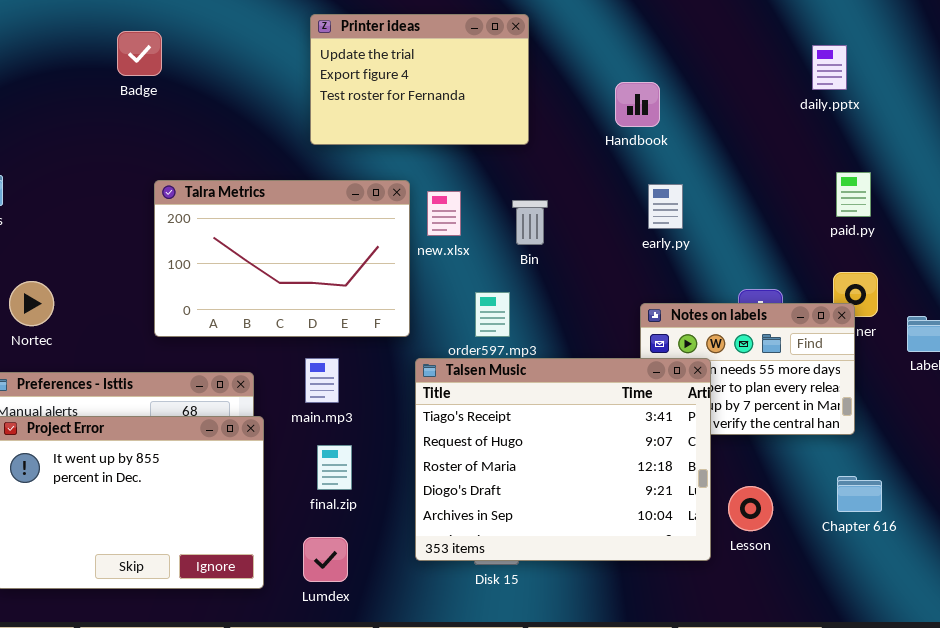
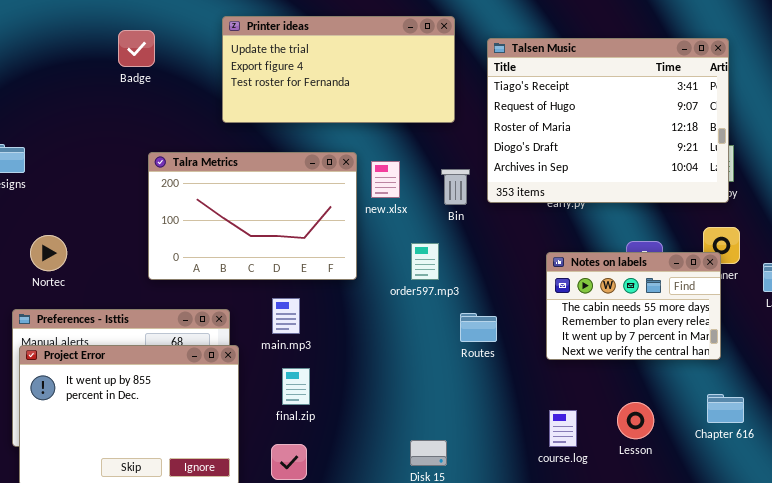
Printer ideas: [310,14,529,145] -> [222,16,455,123], resized
Talsen Music: [415,358,711,561] -> [487,38,729,203], moved

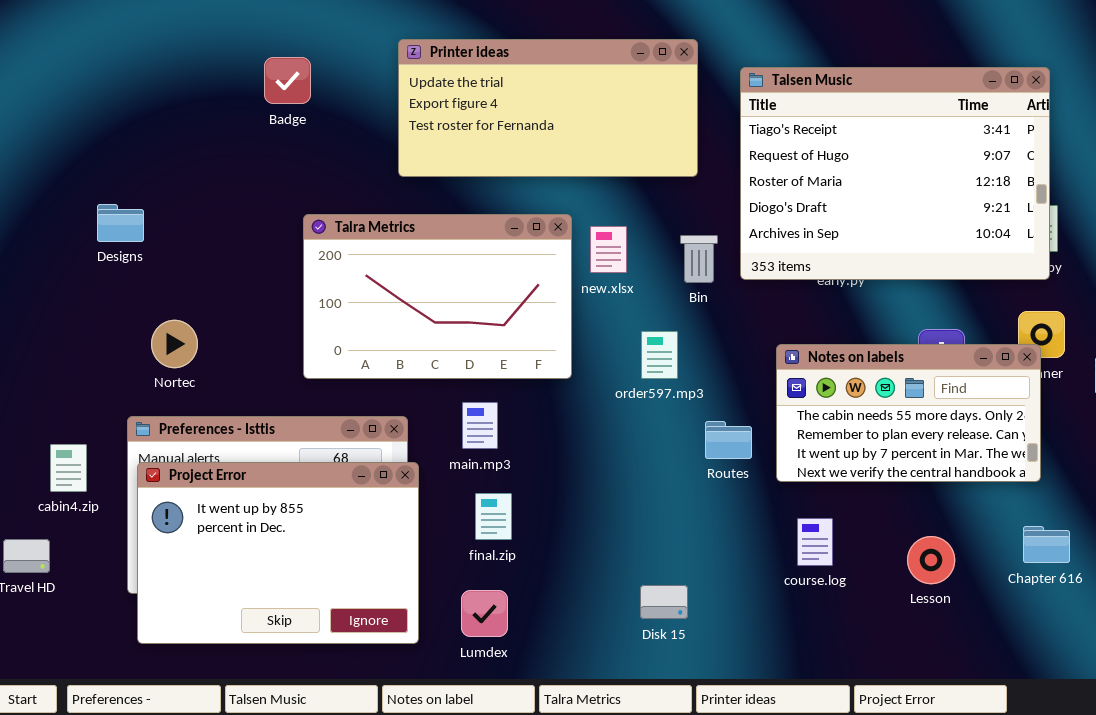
Notes on labels: [546,252,721,360] -> [776,344,1041,482], resized
course.log: [549,410,577,447] -> [797,518,833,566], moved

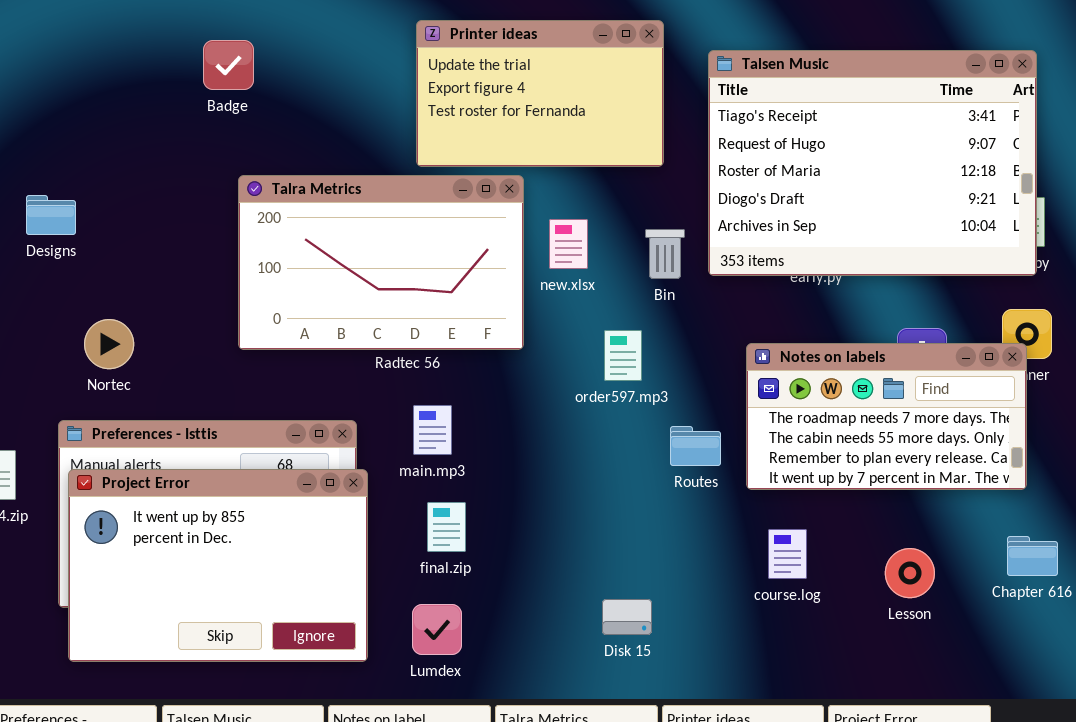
Printer ideas: [398,39,698,177] -> [416,20,664,167], resized
Talra Metrics: [303,214,572,379] -> [238,175,524,350], moved
Notes on labels: [776,344,1041,482] -> [746,343,1027,490], scrolled up 1 row

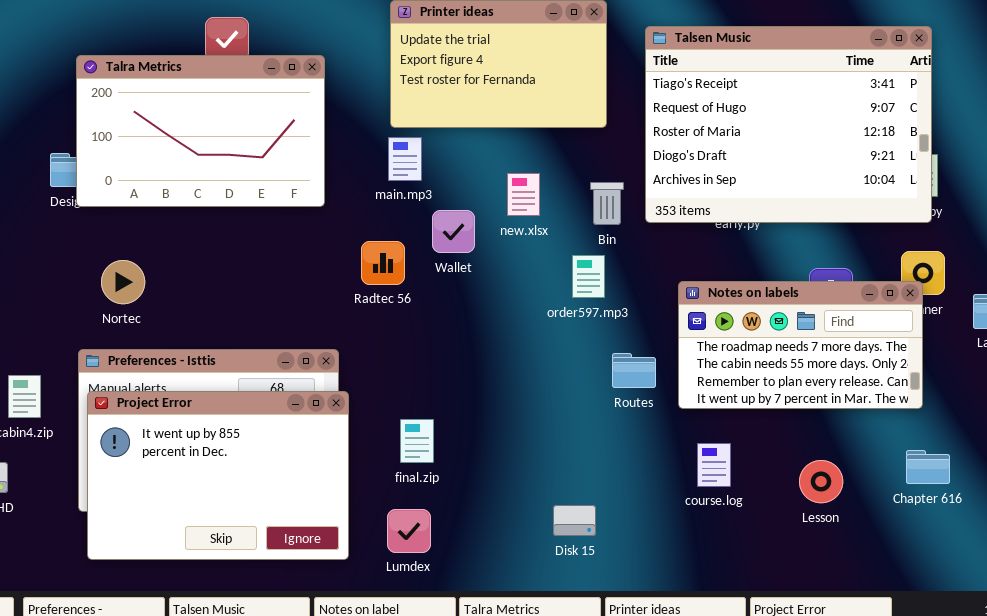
Talra Metrics: [238,175,524,350] -> [76,55,325,207], moved
order597.mp3: [604,330,642,381] -> [572,255,605,298], moved
main.mp3: [413,405,452,455] -> [388,137,422,181], moved

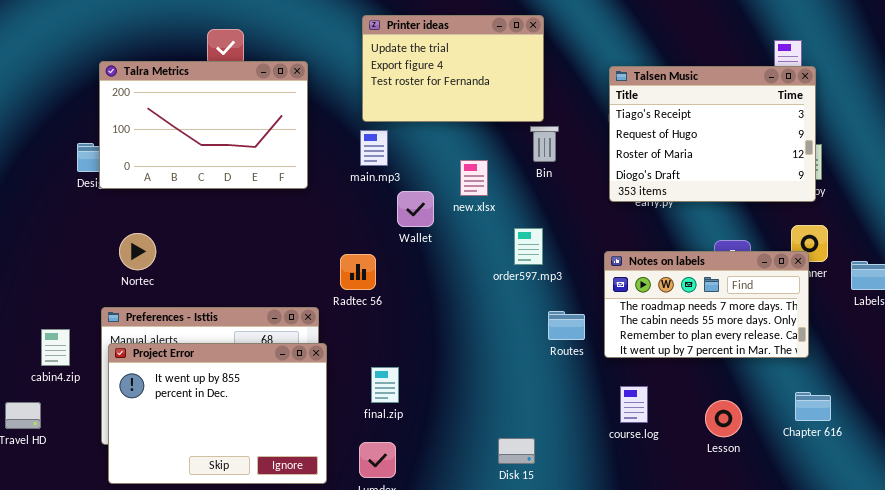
Talsen Music: [645,26,932,223] -> [609,66,816,202], resized
Bin: [590,182,624,225] -> [530,126,559,162], moved
Radtec 56: [361,241,405,285] -> [340,254,376,290], moved

